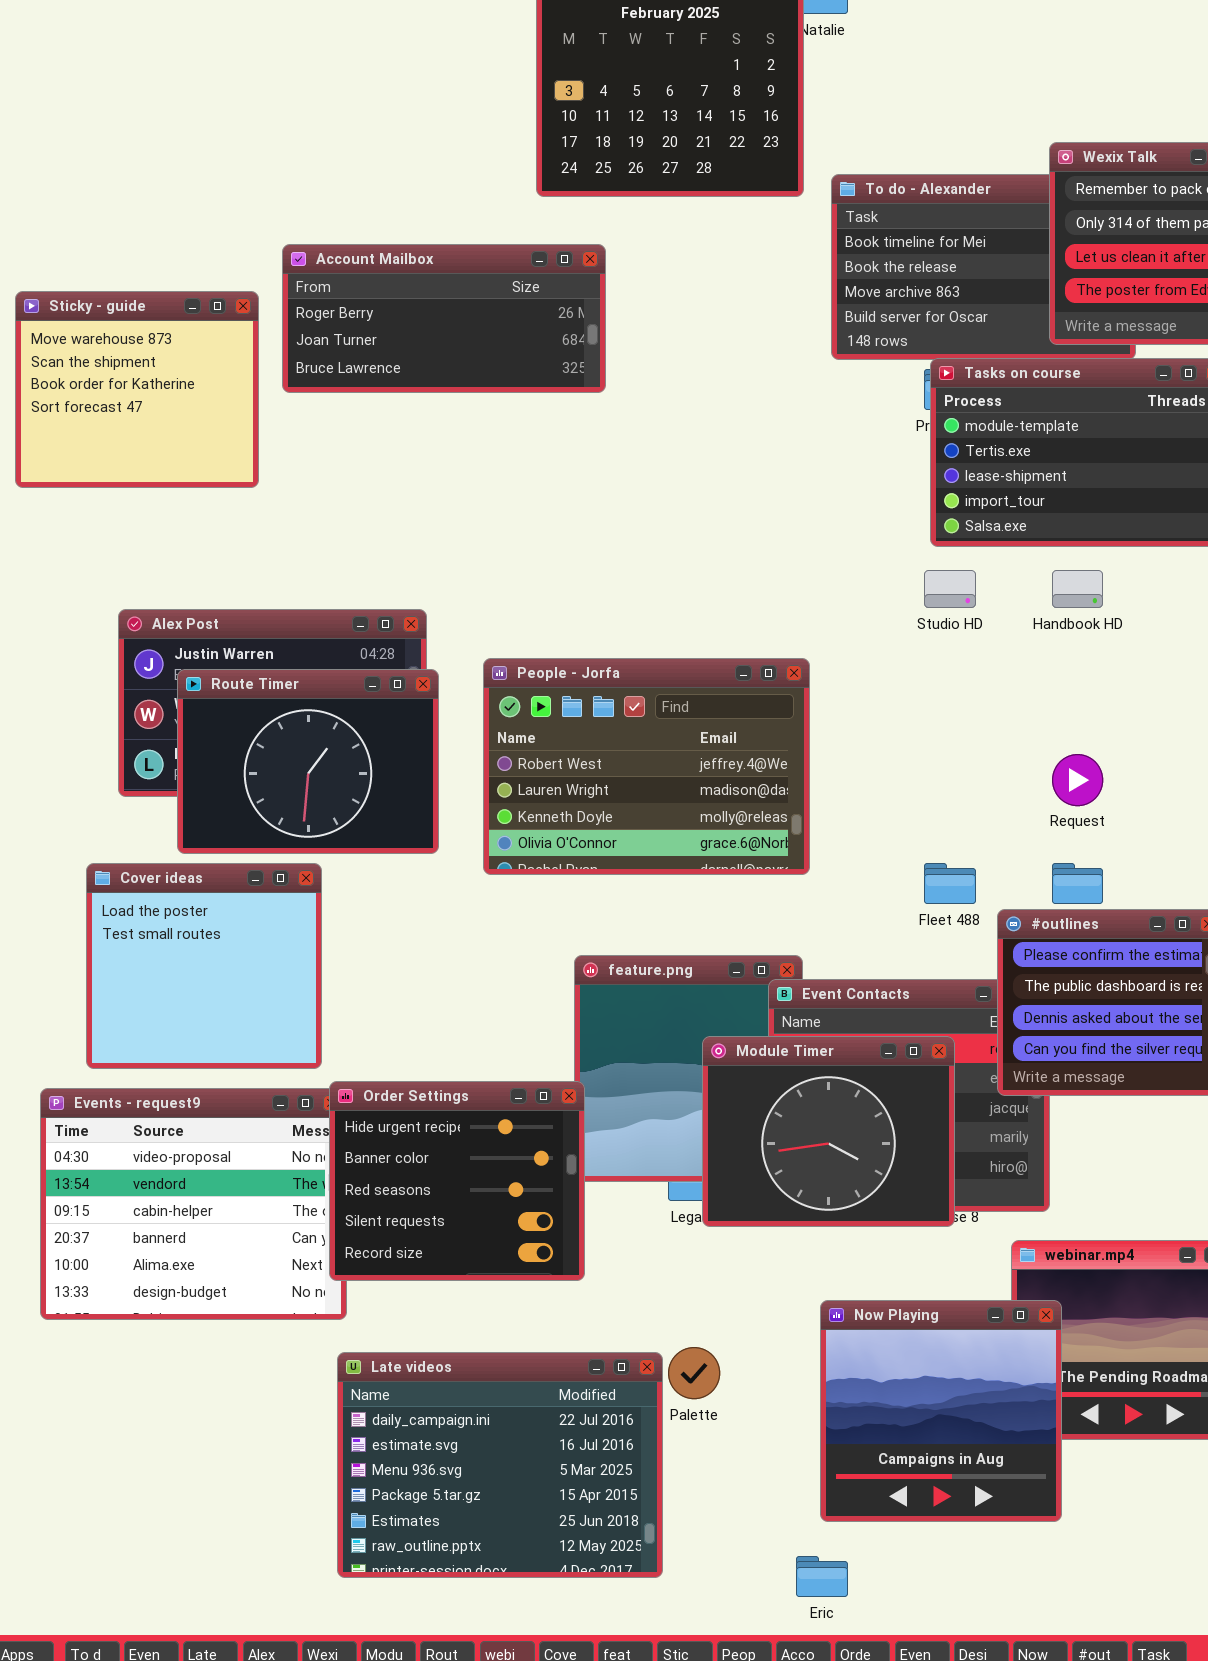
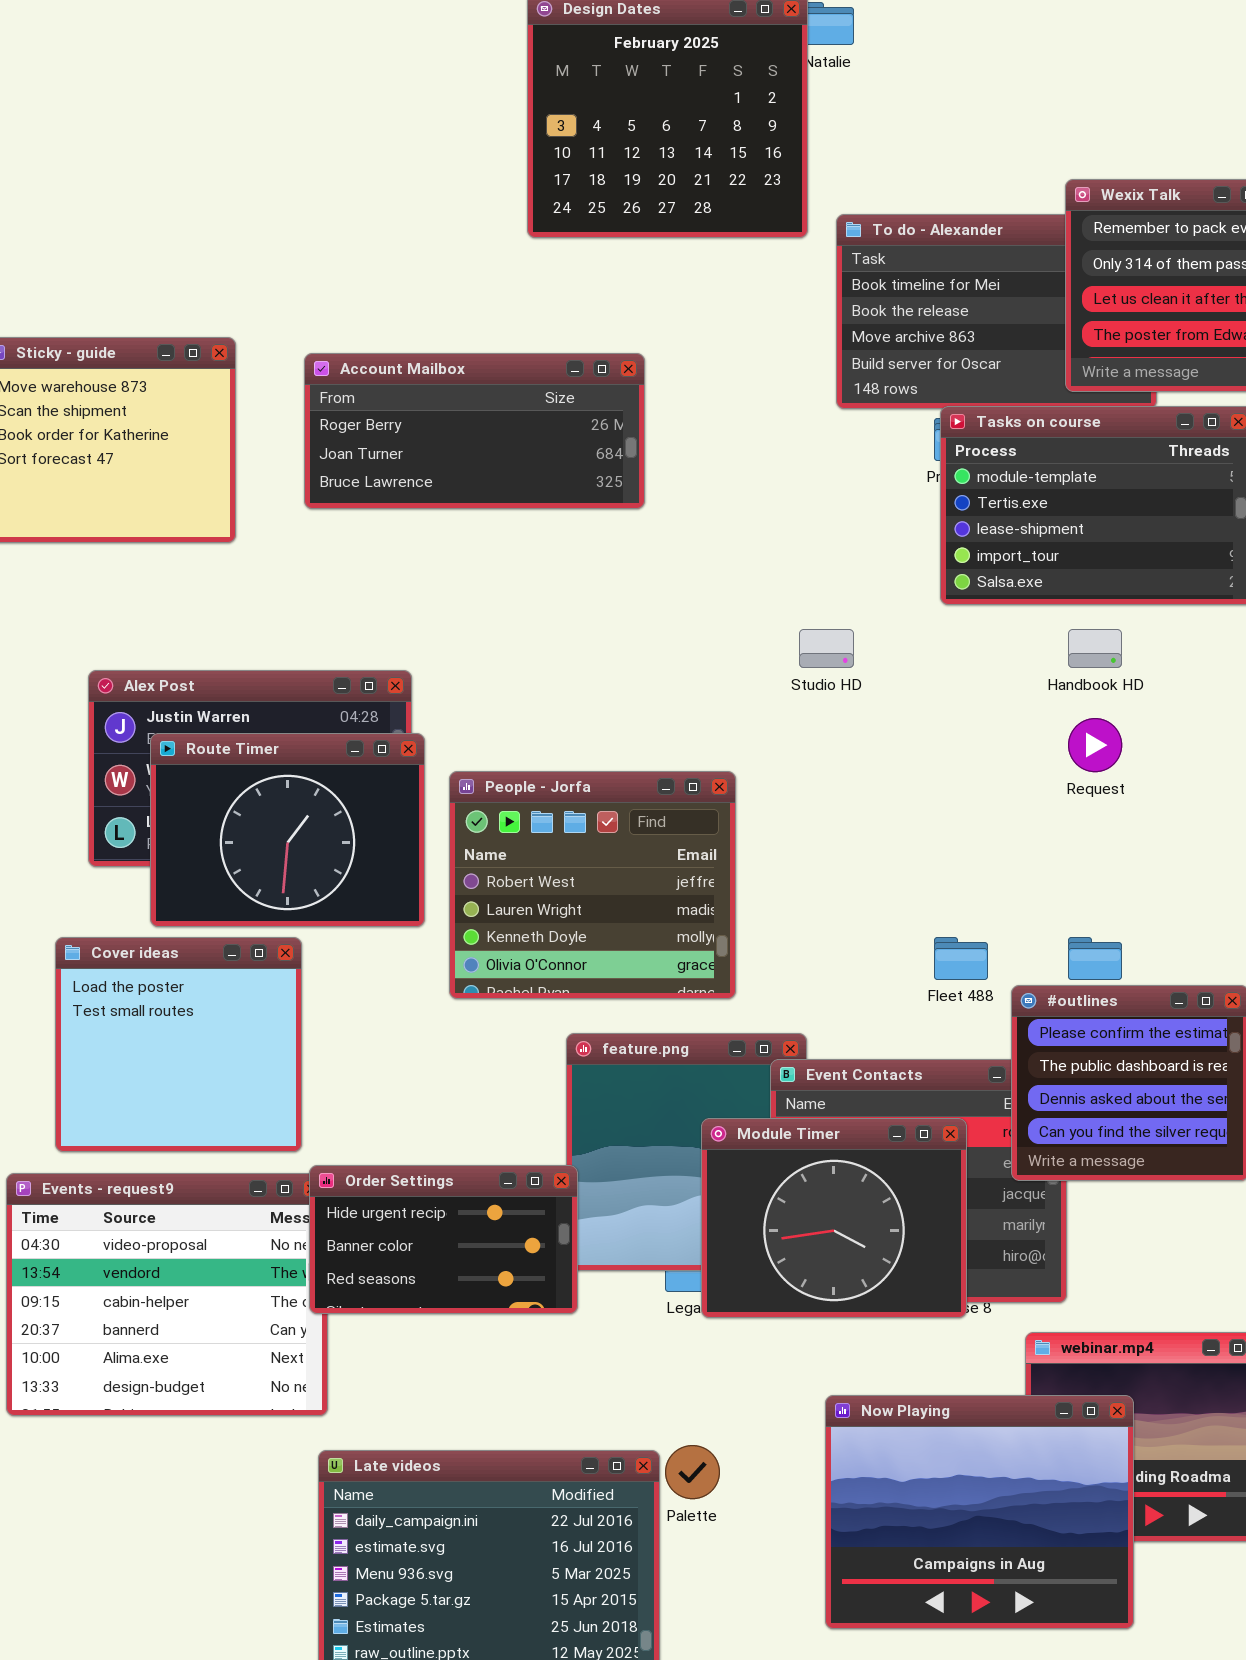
Account Mailbox: [282,244,606,393] -> [304,353,645,509], moved
Studio HD: [924,570,976,608] -> [799,629,854,668], moved
People - Jorfa: [483,658,810,875] -> [449,771,736,999], moved, resized
Request: [1052,754,1103,806] -> [1068,718,1122,772], moved
Order Settings: [329,1081,585,1281] -> [309,1165,578,1314], resized
Now Playing: [820,1300,1062,1522] -> [825,1395,1134,1629], resized

